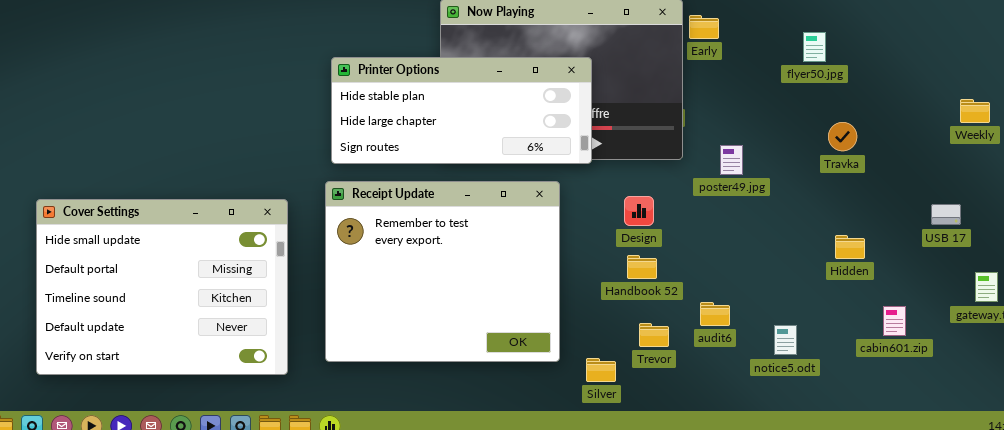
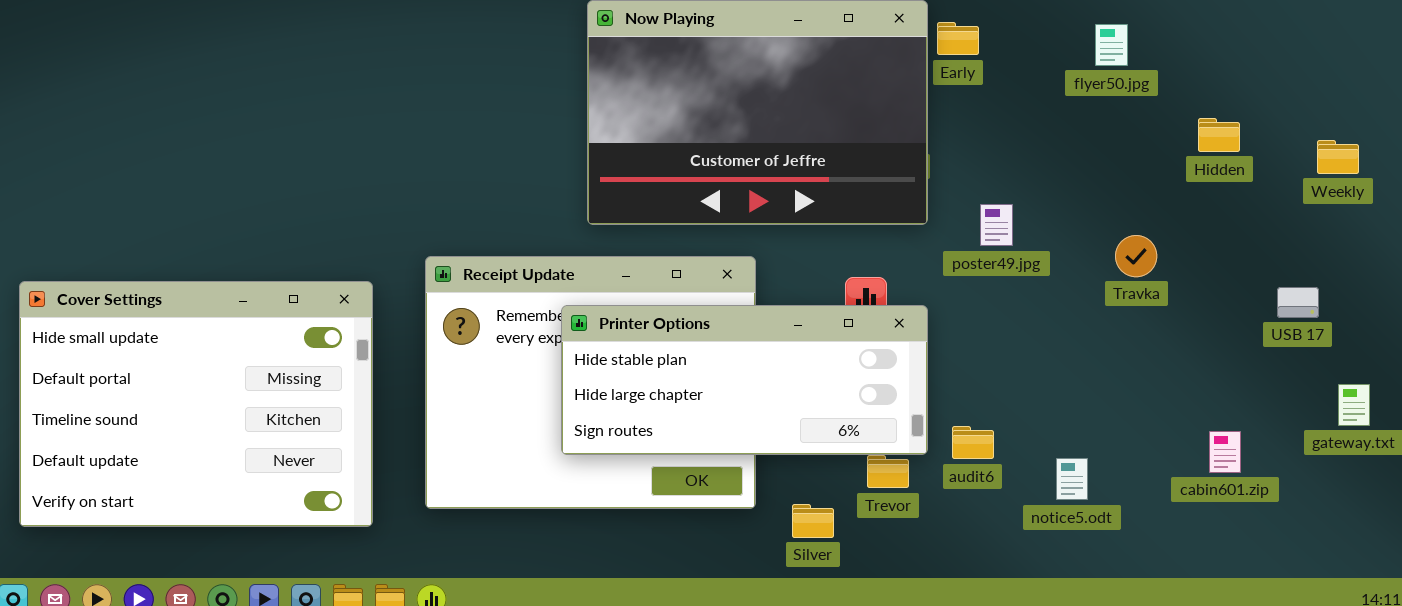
flyer50.jpg: [803,32,826,62] -> [1095,24,1128,66], moved
Printer Options: [331,57,592,164] -> [561,305,928,455], moved
Travka: [828,122,857,151] -> [1115,235,1157,277], moved
Hidden: [835,235,865,259] -> [1198,118,1240,152], moved

